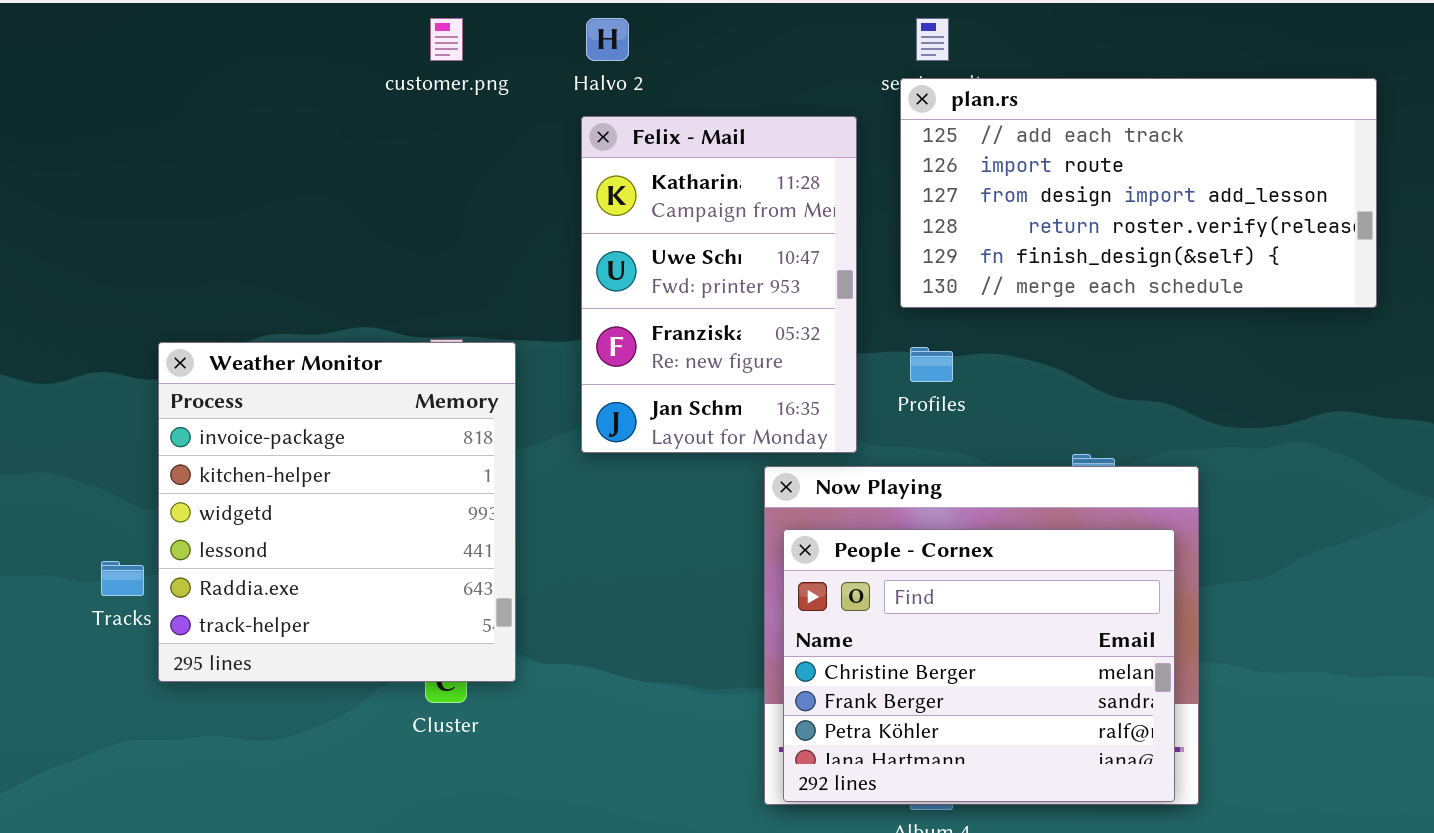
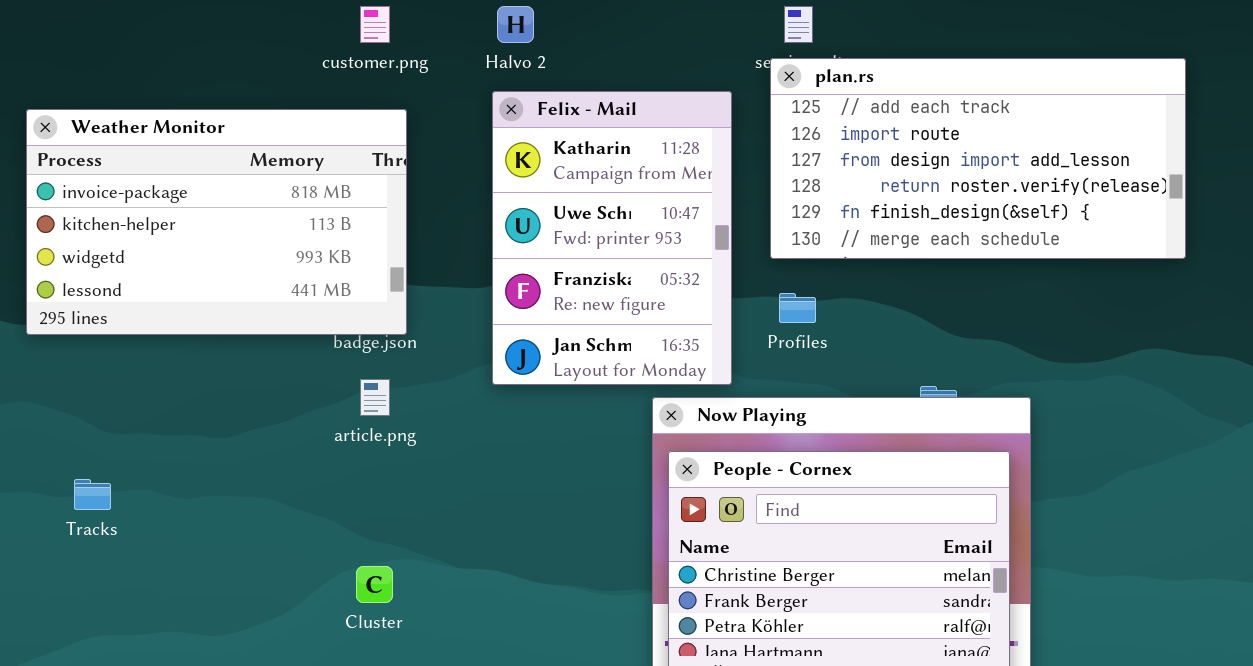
Weather Monitor: [158,342,516,682] -> [26,109,407,335], moved, resized

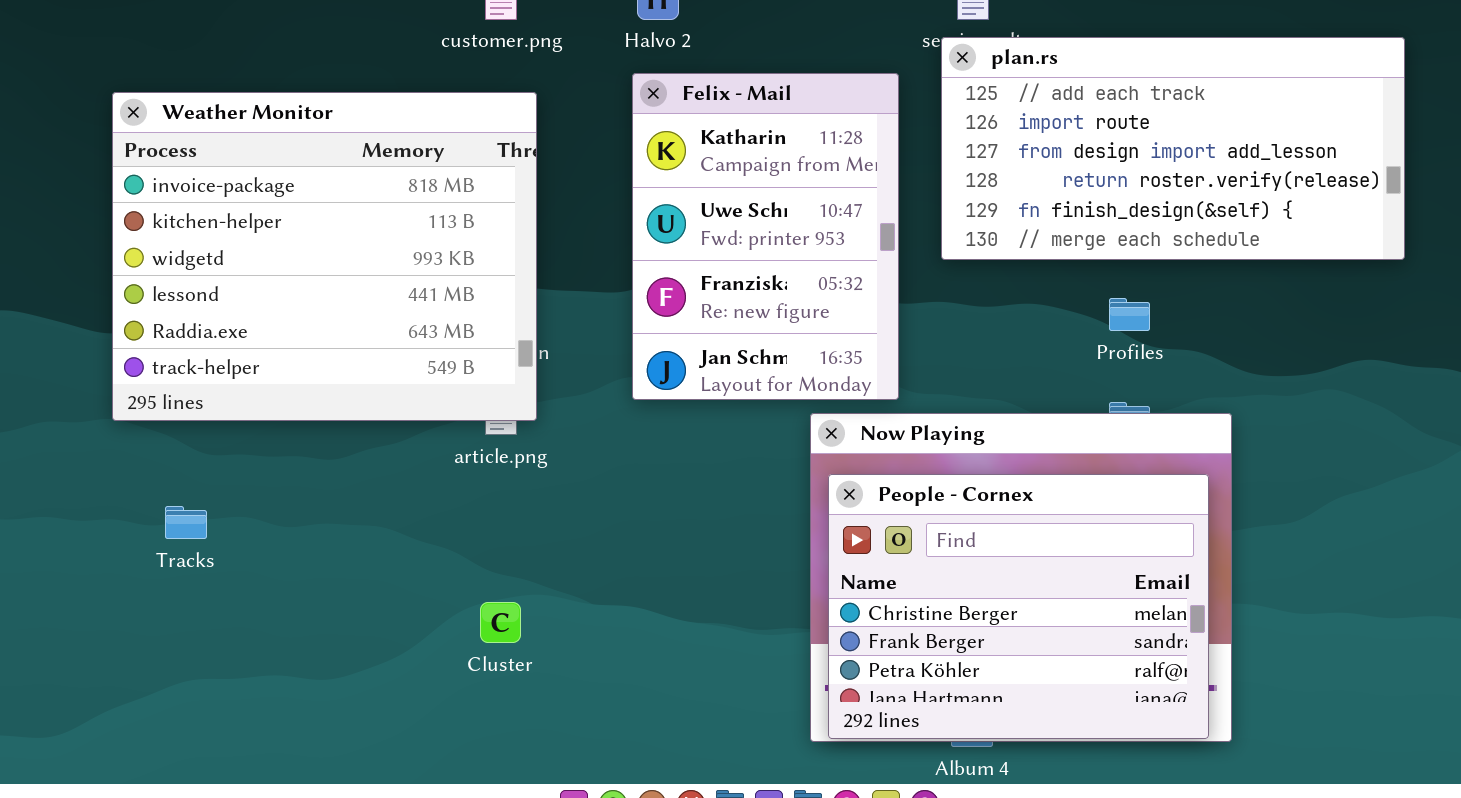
Weather Monitor: [26,109,407,335] -> [112,92,537,421], resized
Profiles: [779,293,816,323] -> [1109,298,1150,331], moved

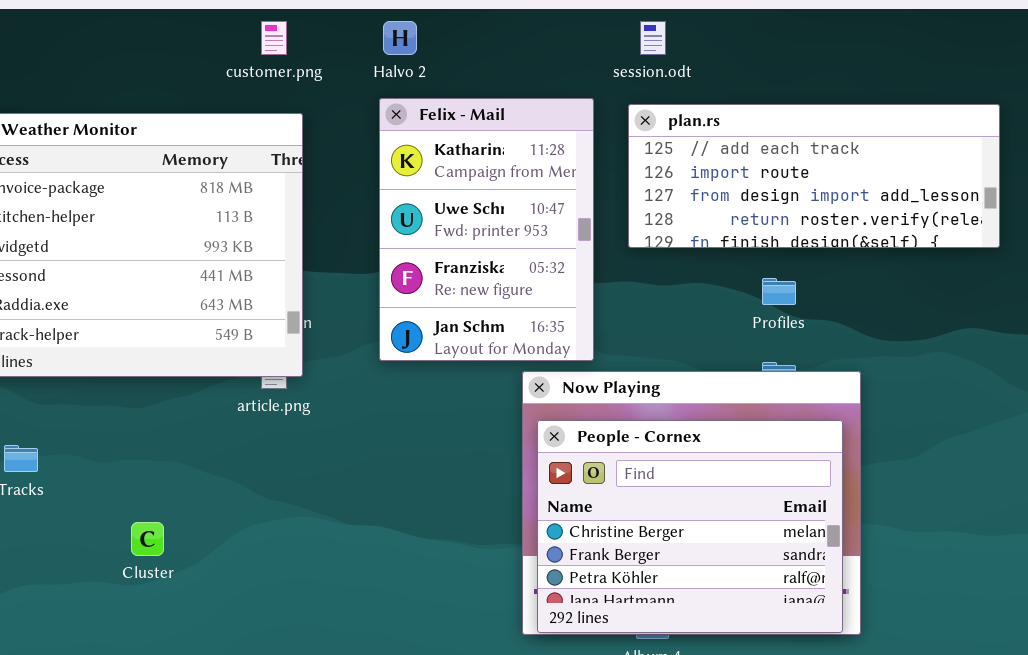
plan.rs: [941,37,1405,260] -> [628,104,1000,248], resized
Cluster: [480,602,521,643] -> [131,522,164,556], moved

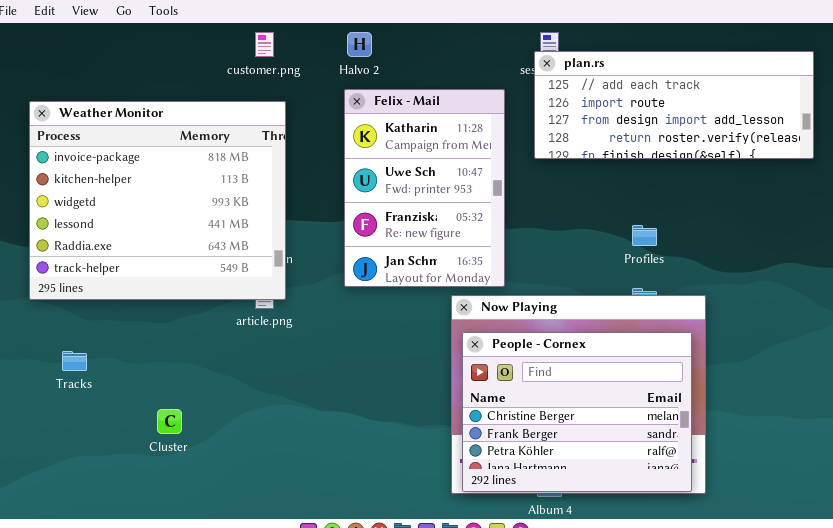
plan.rs: [628,104,1000,248] -> [534,51,814,159], moved

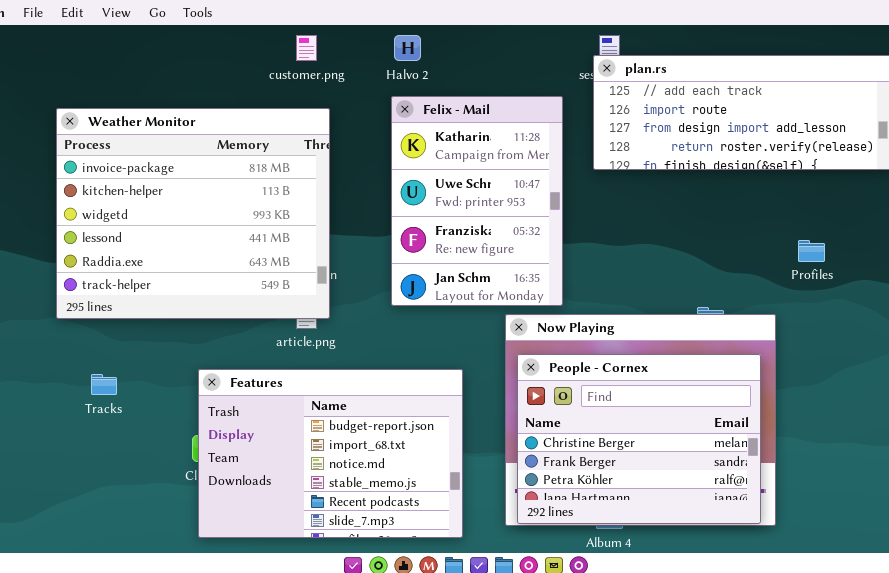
Profiles: [632,225,657,246] -> [798,240,825,262], moved
Features: none -> [198,369,463,538], opened

